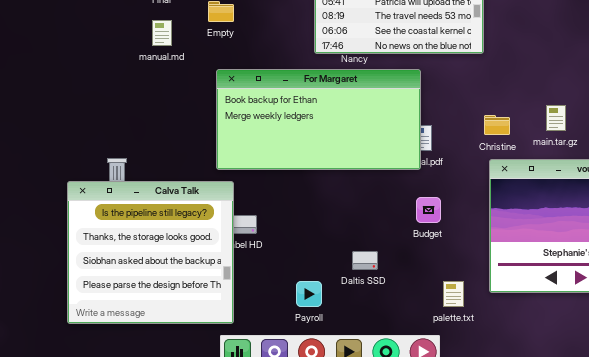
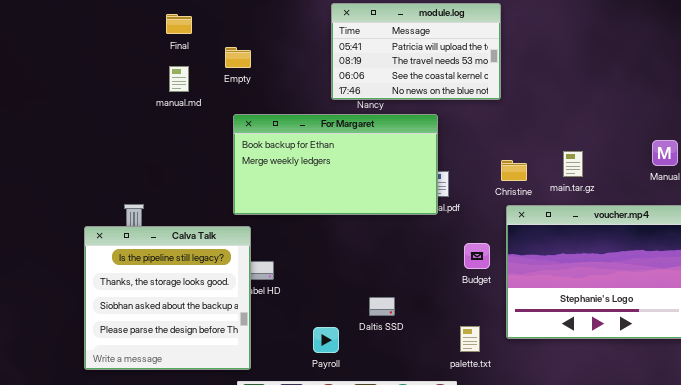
Budget: [416,197,441,223] -> [464,243,490,269], moved

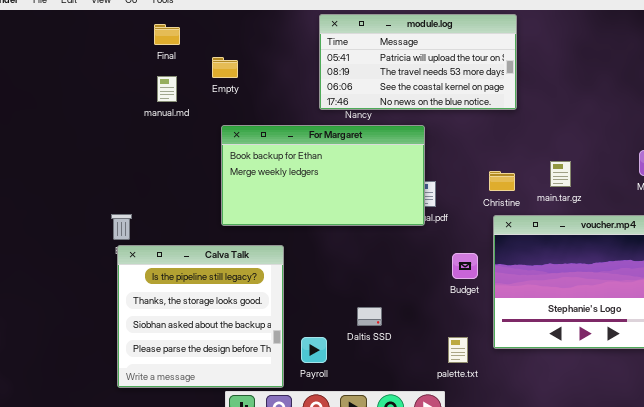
module.log: [331,3,501,100] -> [319,14,517,110], resized
Calva Talk: [84,226,251,370] -> [117,245,284,388], moved

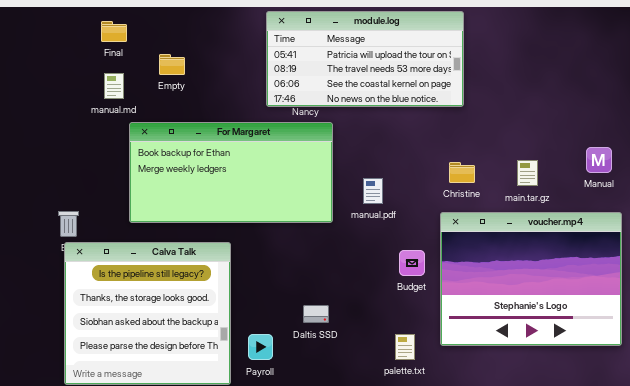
For Margaret: [221,125,425,226] -> [129,122,333,223], moved
main.tar.gz: [550,161,571,187] -> [517,160,538,186], moved
Christine: [489,171,515,191] -> [449,162,475,183], moved

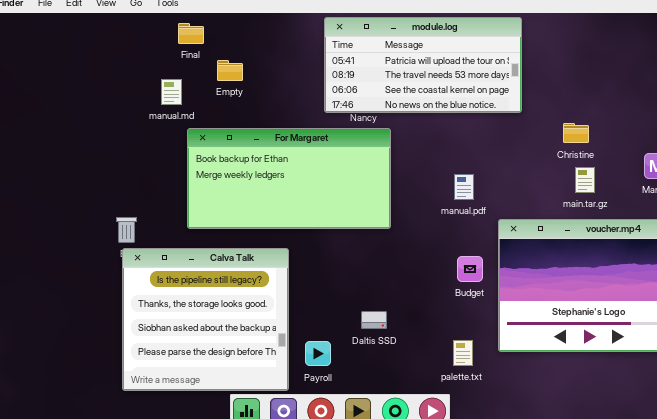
Final: [101,21,127,42] -> [178,23,204,44], moved
Christine: [449,162,475,183] -> [563,123,589,143], moved
manual.pdf: [363,178,383,204] -> [454,174,474,200], moved

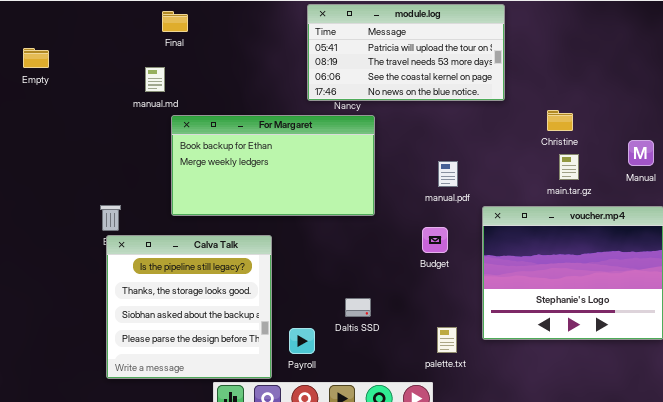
Empty: [217,60,243,81] -> [23,48,49,68], moved
Budget: [457,256,483,282] -> [422,227,448,253], moved

